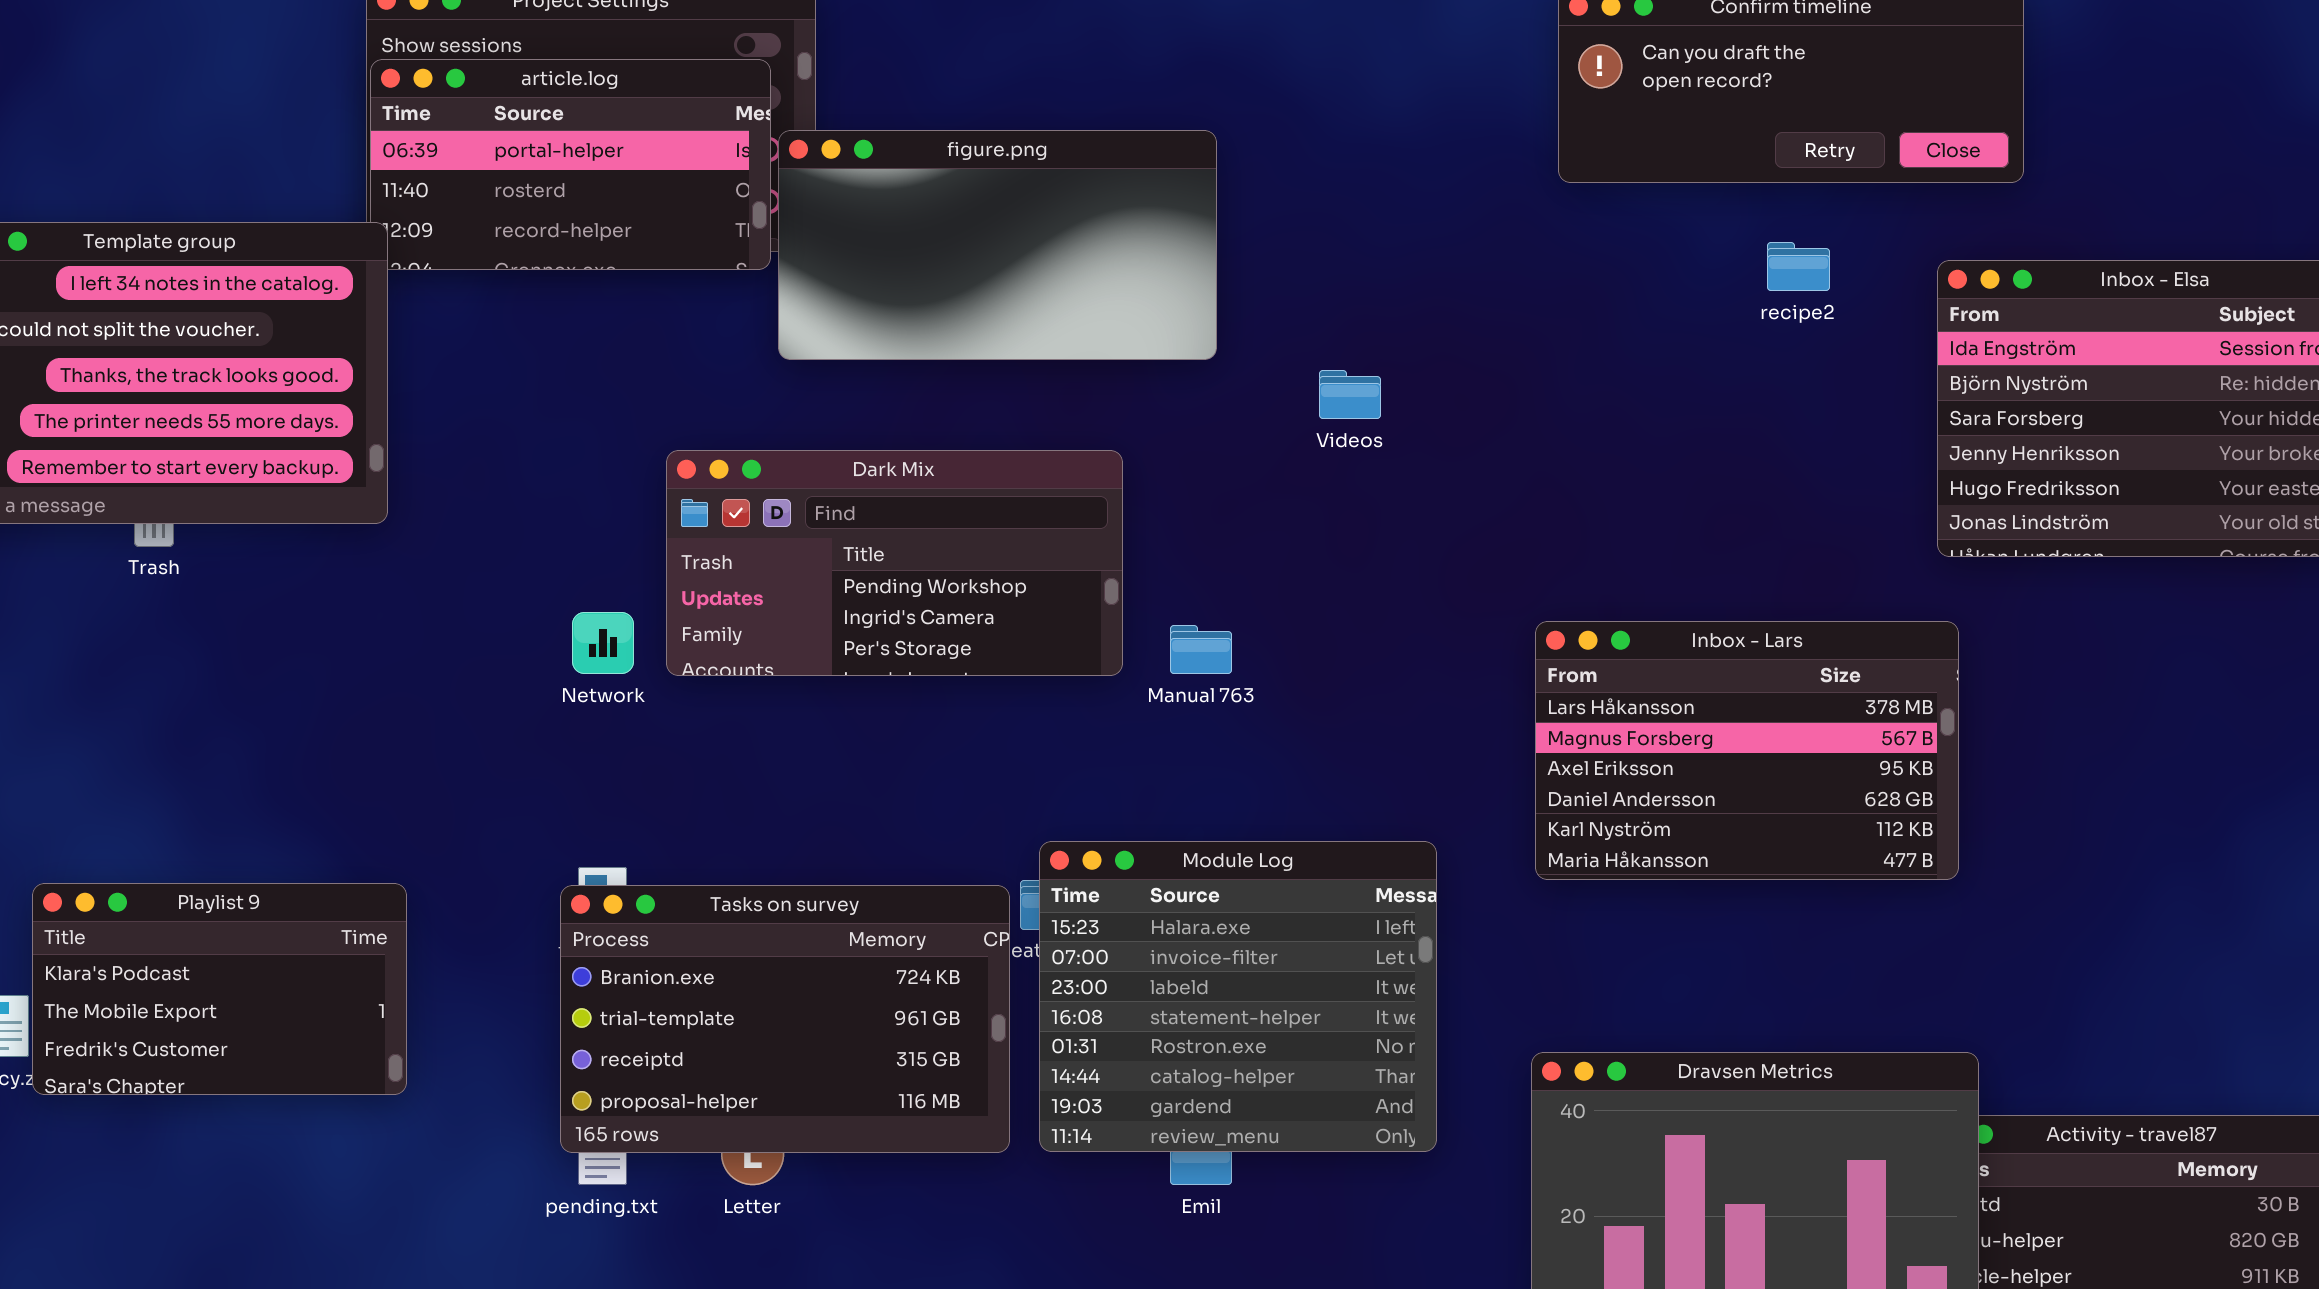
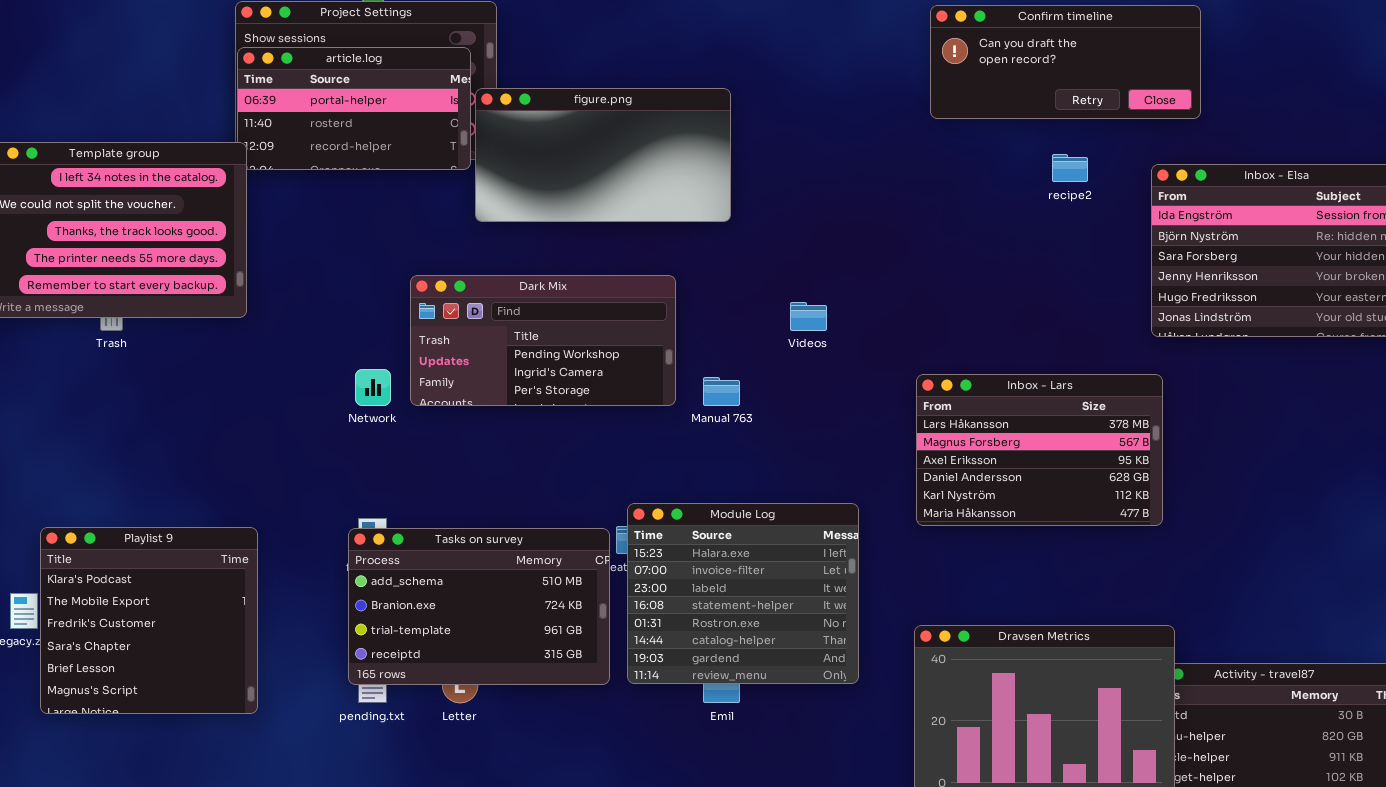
Videos: [1319,370,1381,419] -> [790,302,827,331], moved
Playlist 9: [32,883,407,1095] -> [40,527,258,714], resized
Tasks on survey: [560,885,1010,1153] -> [348,528,610,685], scrolled up 1 row

